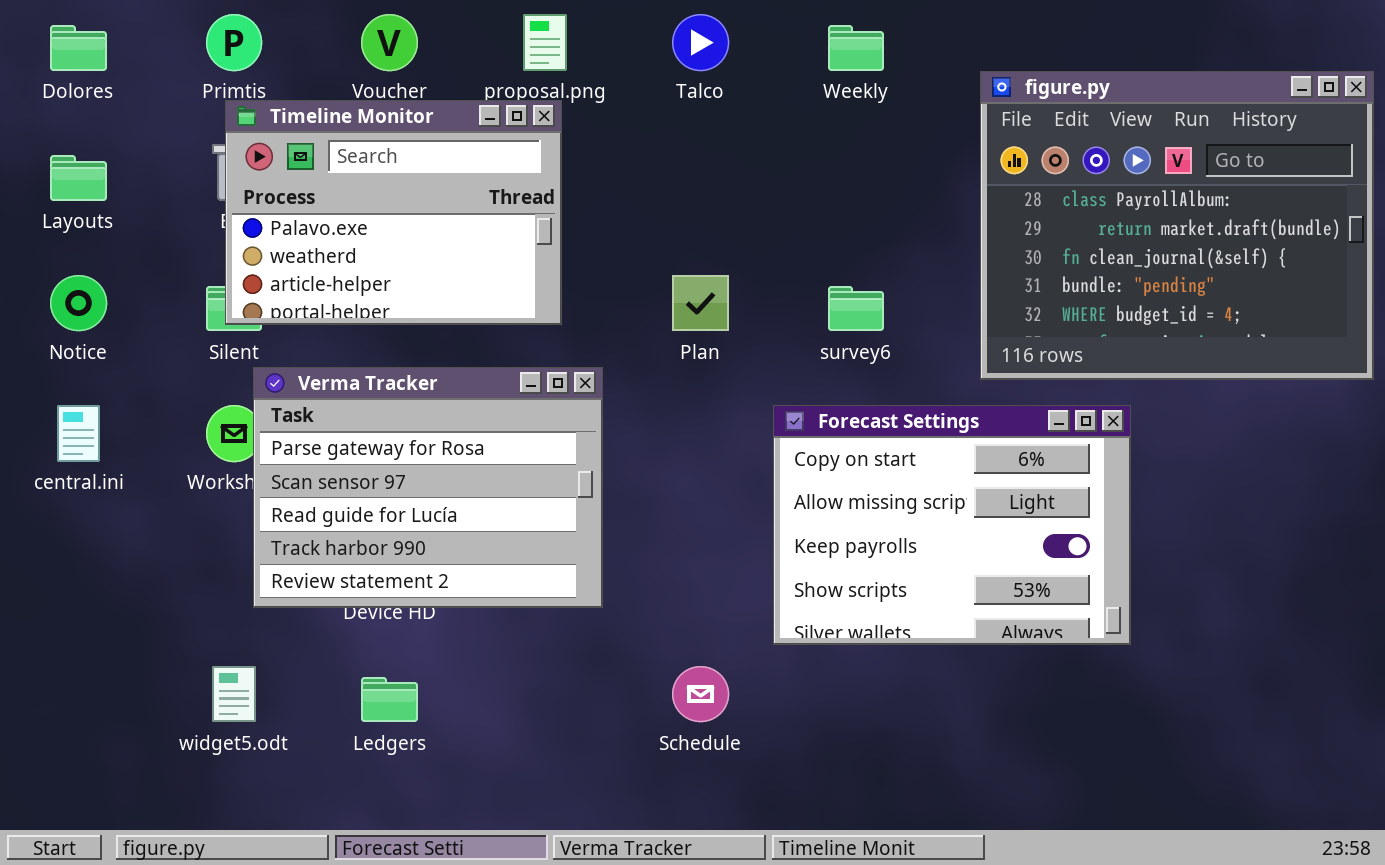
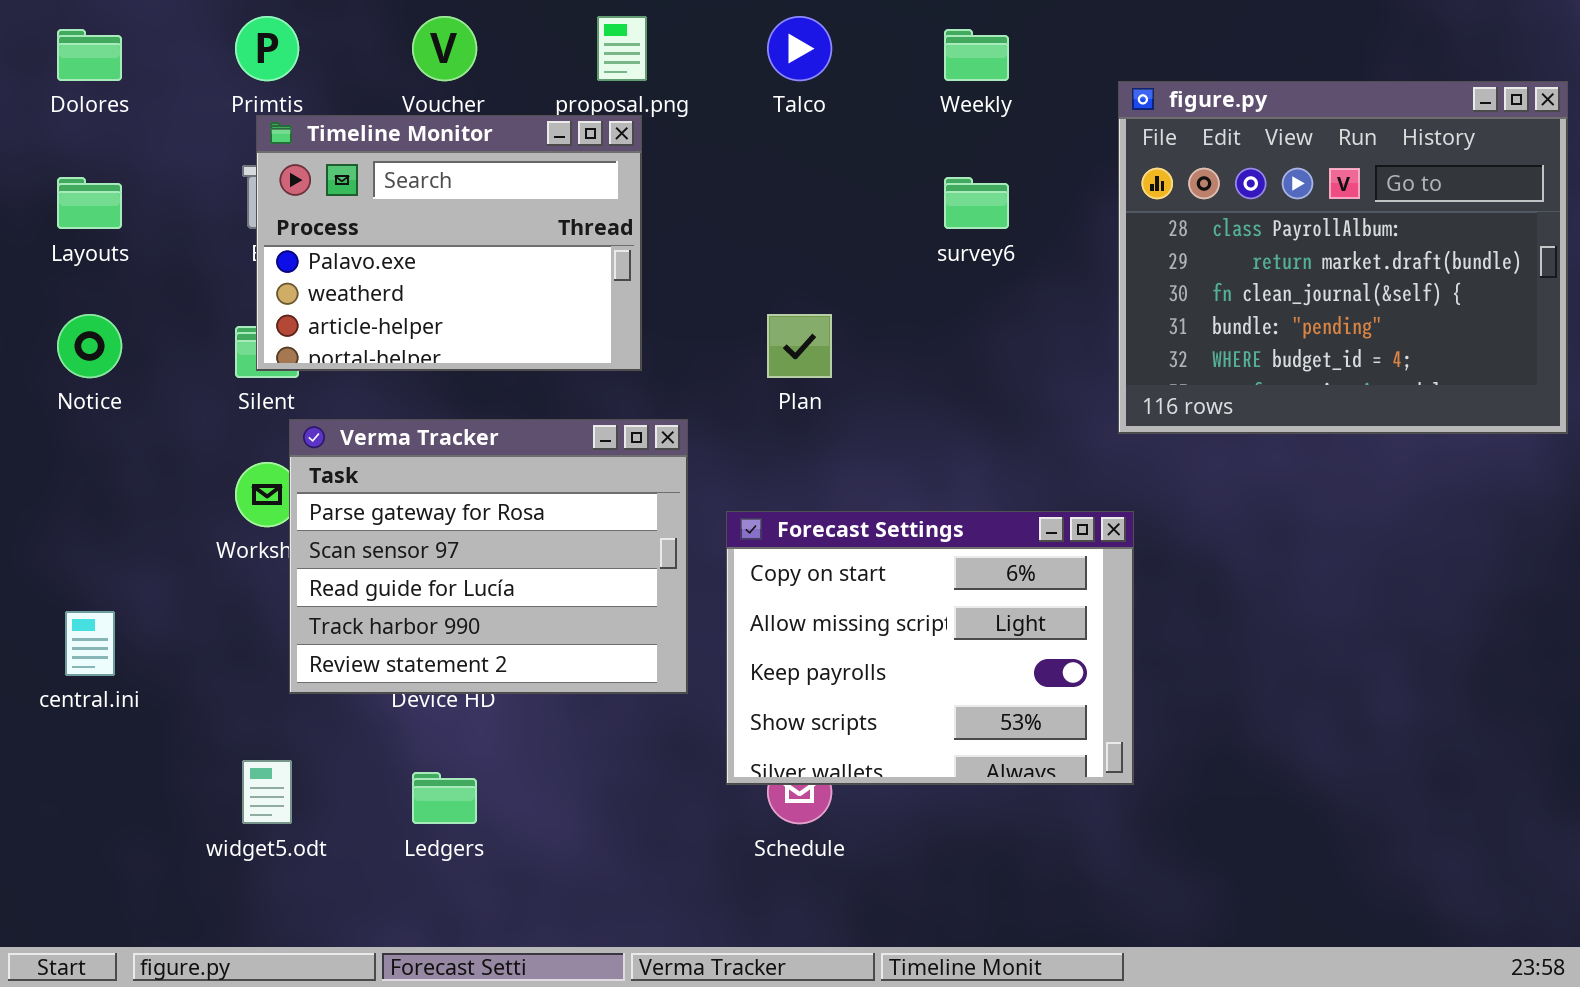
survey6: [828,286,884,331] -> [944,177,1009,229], moved
central.ini: [57,405,100,462] -> [65,611,115,676], moved
Forecast Settings: [773,405,1131,645] -> [726,511,1134,785], moved

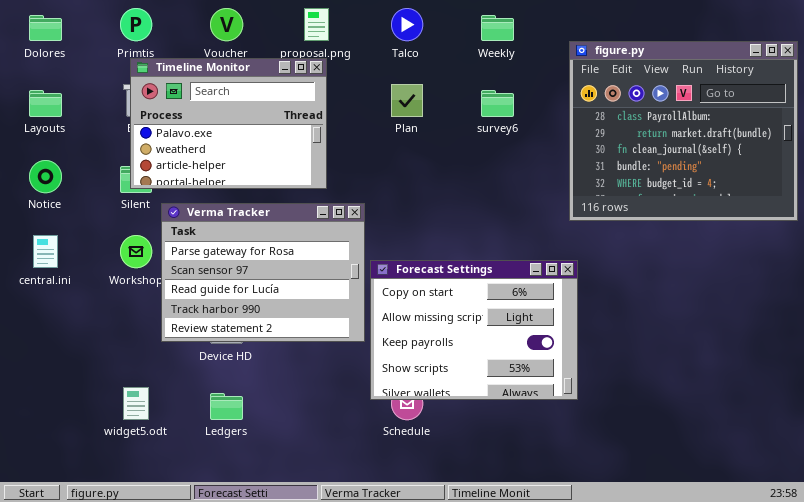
Plan: [767,314,832,378] -> [391,84,423,117], moved
Verma Tracker: [289,419,688,694] -> [161,203,365,342], moved
central.ini: [65,611,115,676] -> [33,235,58,268], moved

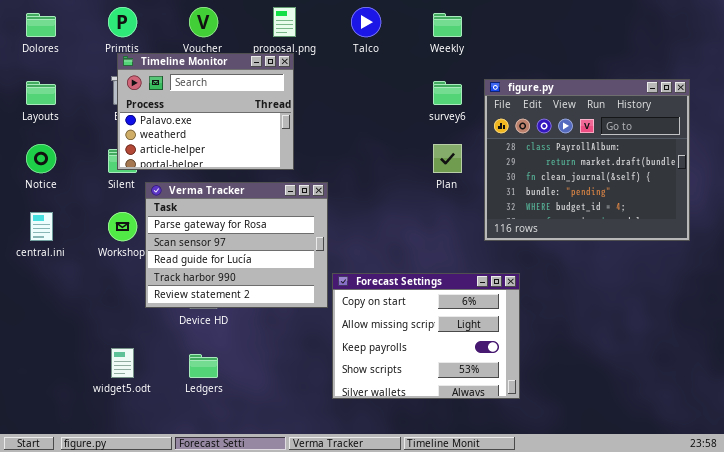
figure.py: [569,41,798,221] -> [484,79,690,241], moved
Plan: [391,84,423,117] -> [433,144,462,173], moved
Forecast Settings: [370,260,578,400] -> [332,273,520,399], moved

